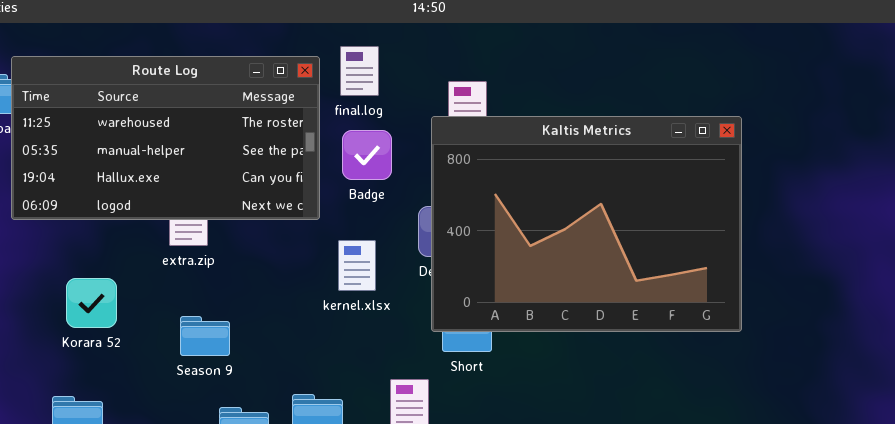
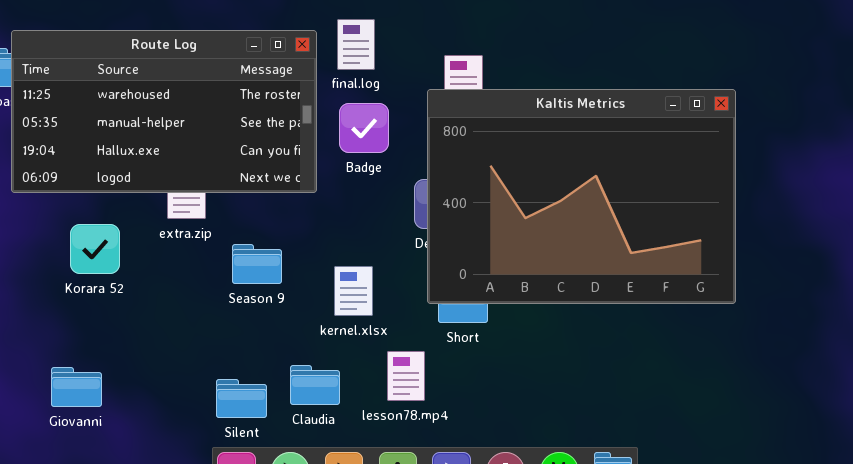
kernel.xlsx: [338,240,376,291] -> [334,266,373,316], moved
Korara 52: [66,278,117,328] -> [70,224,120,274], moved
Season 9: [180,316,230,356] -> [232,244,282,284], moved

